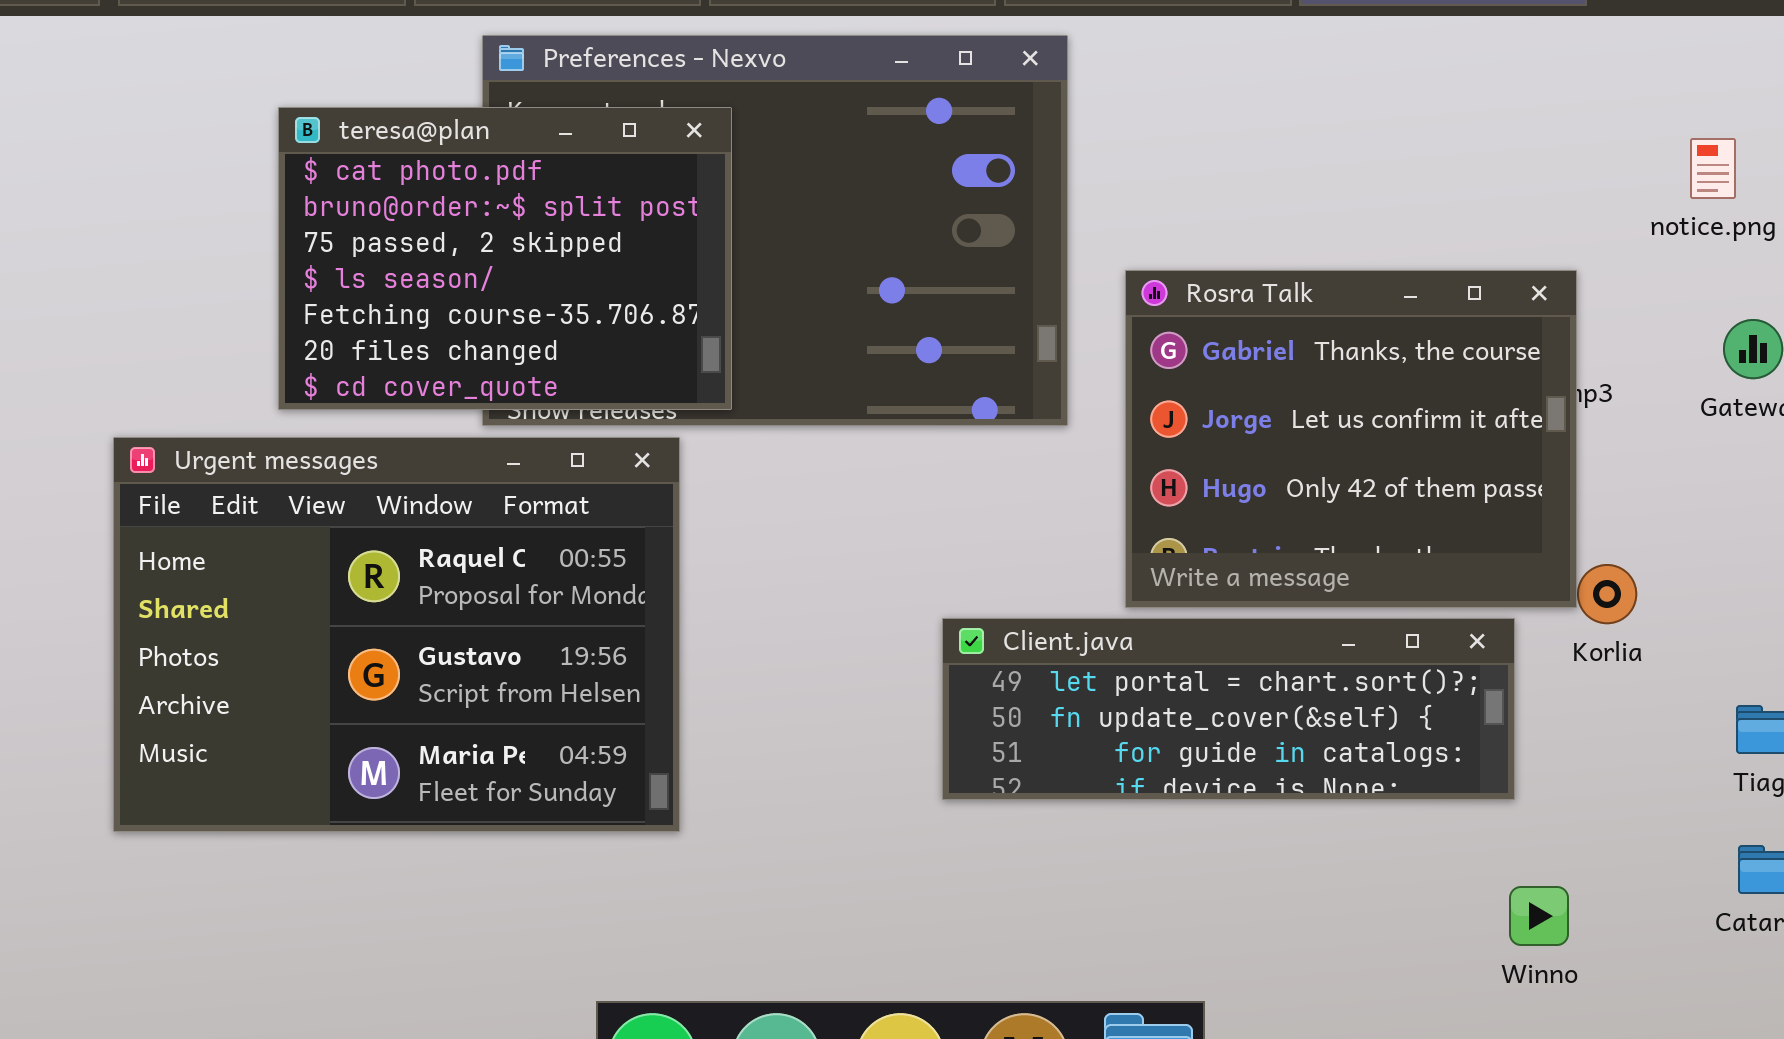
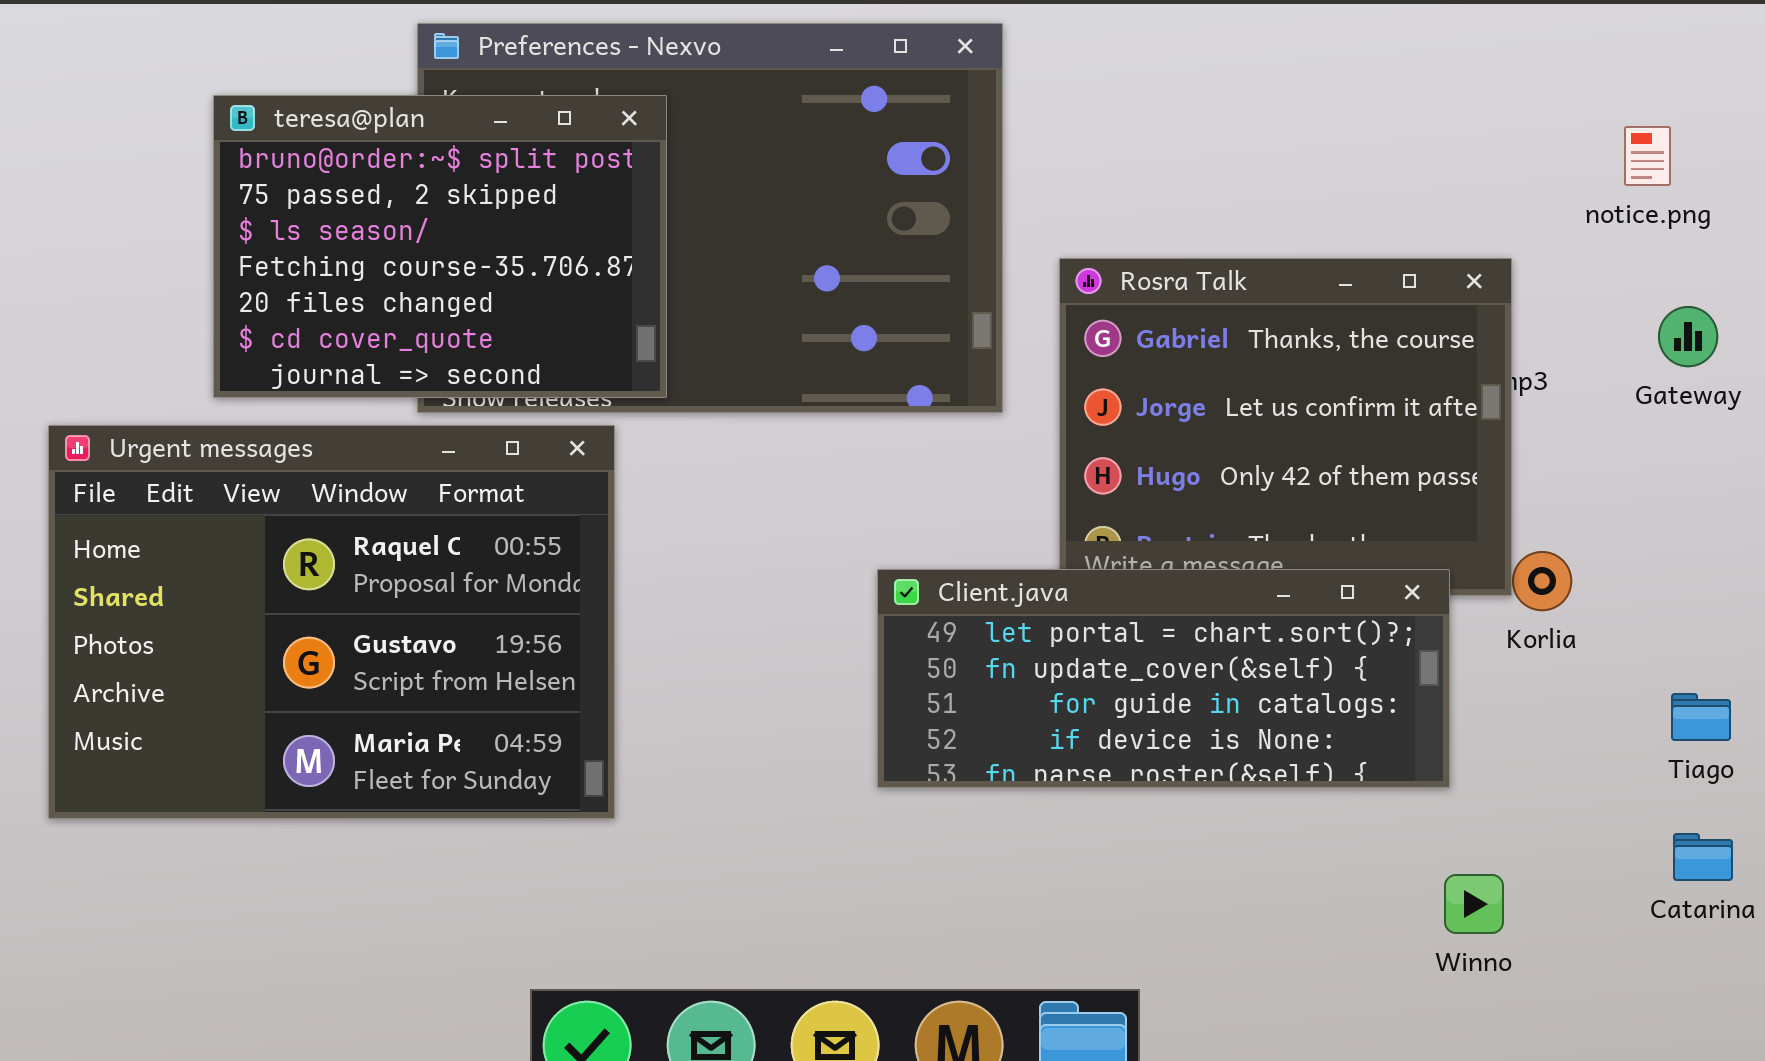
teresa@plan: [278,107,732,410] -> [213,95,667,398], scrolled down 1 row
Client.java: [942,618,1515,800] -> [877,569,1450,788], resized

